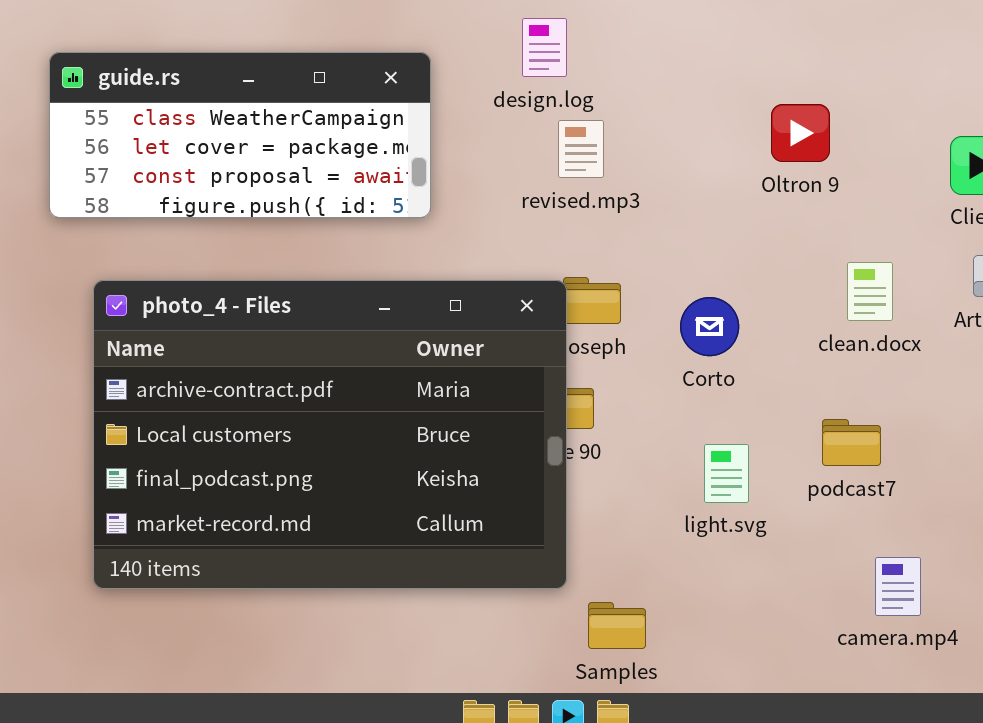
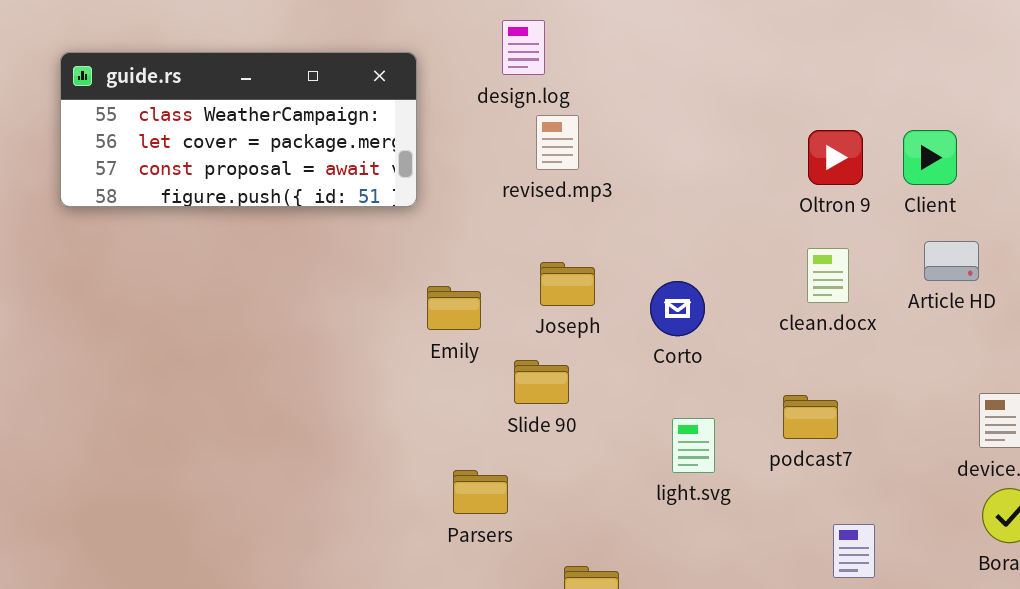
Oltron 9: [771,104,830,162] -> [808,130,863,185], moved
photo_4 - Files: [93,280,567,589] -> none, closed

